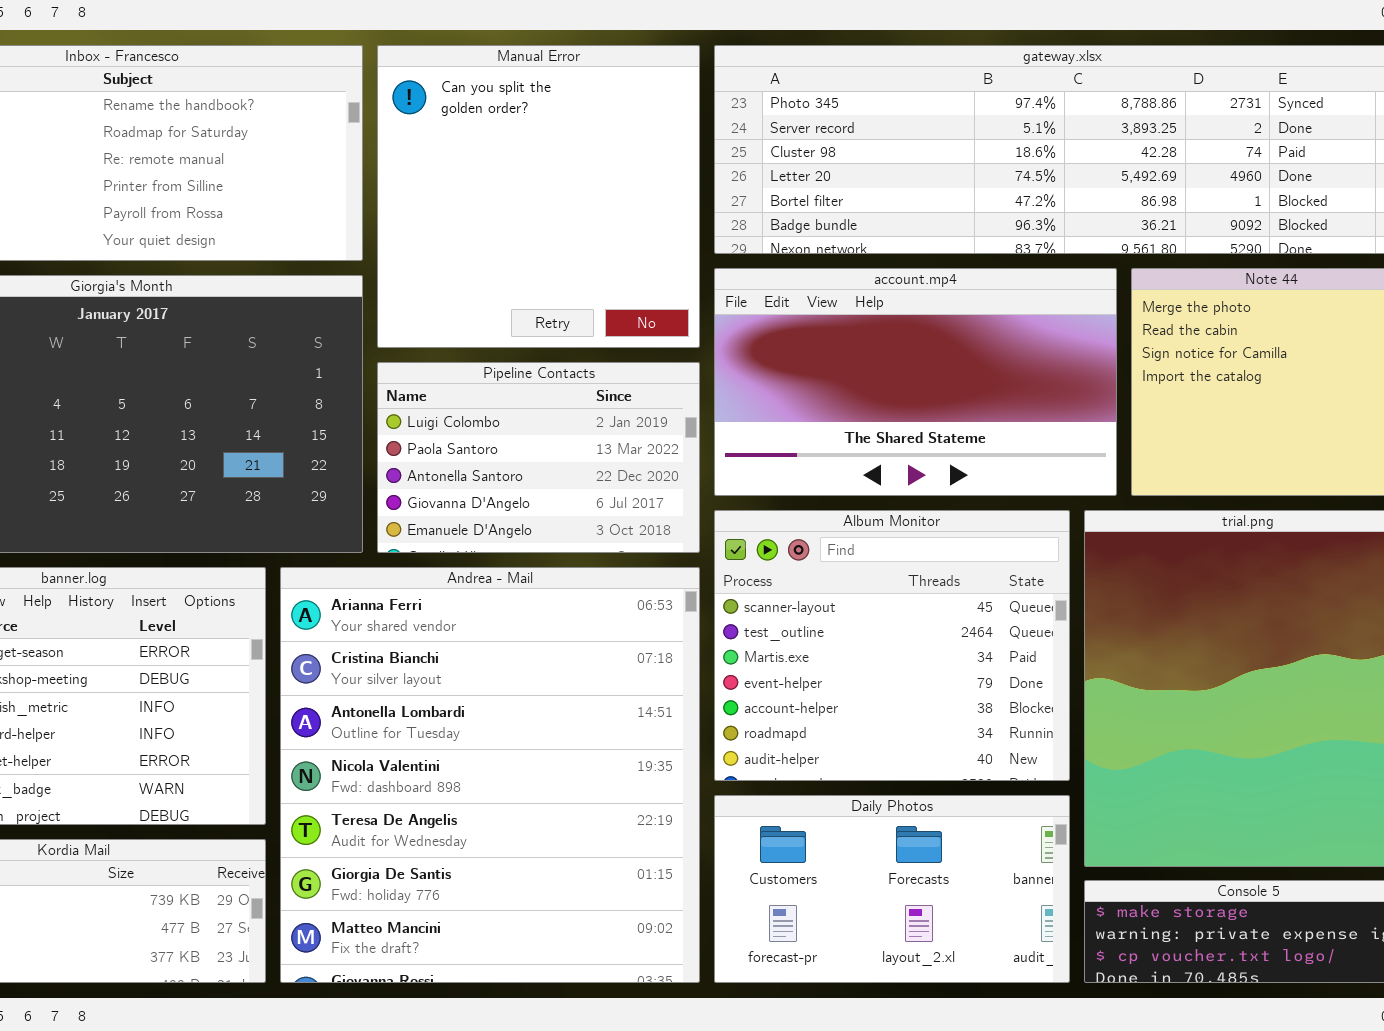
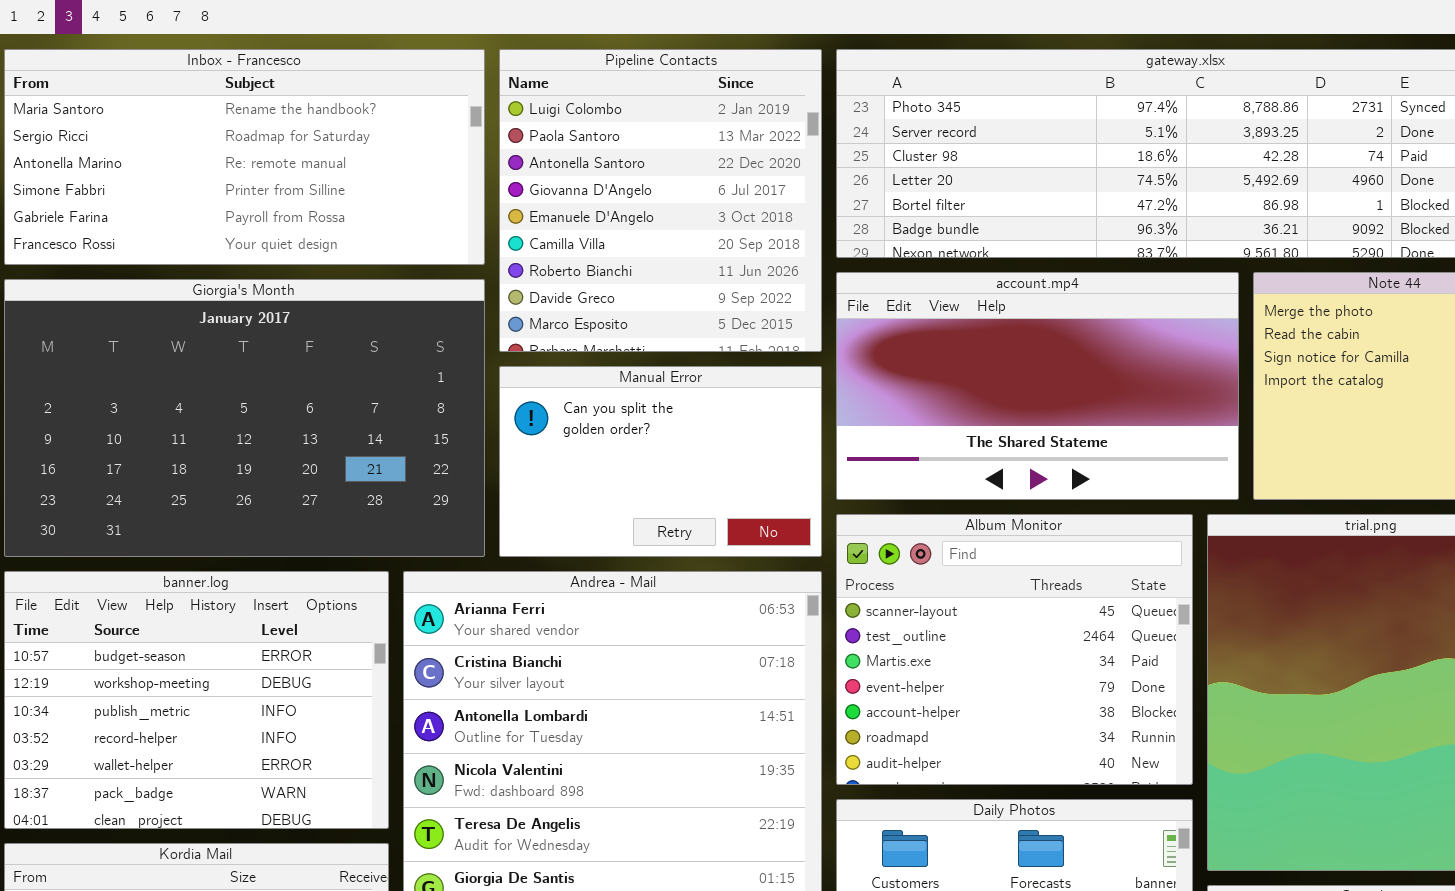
Manual Error: [377,45,700,348] -> [499,366,822,557], moved, resized
Pipeline Contacts: [377,362,700,553] -> [499,49,822,352], moved, resized

